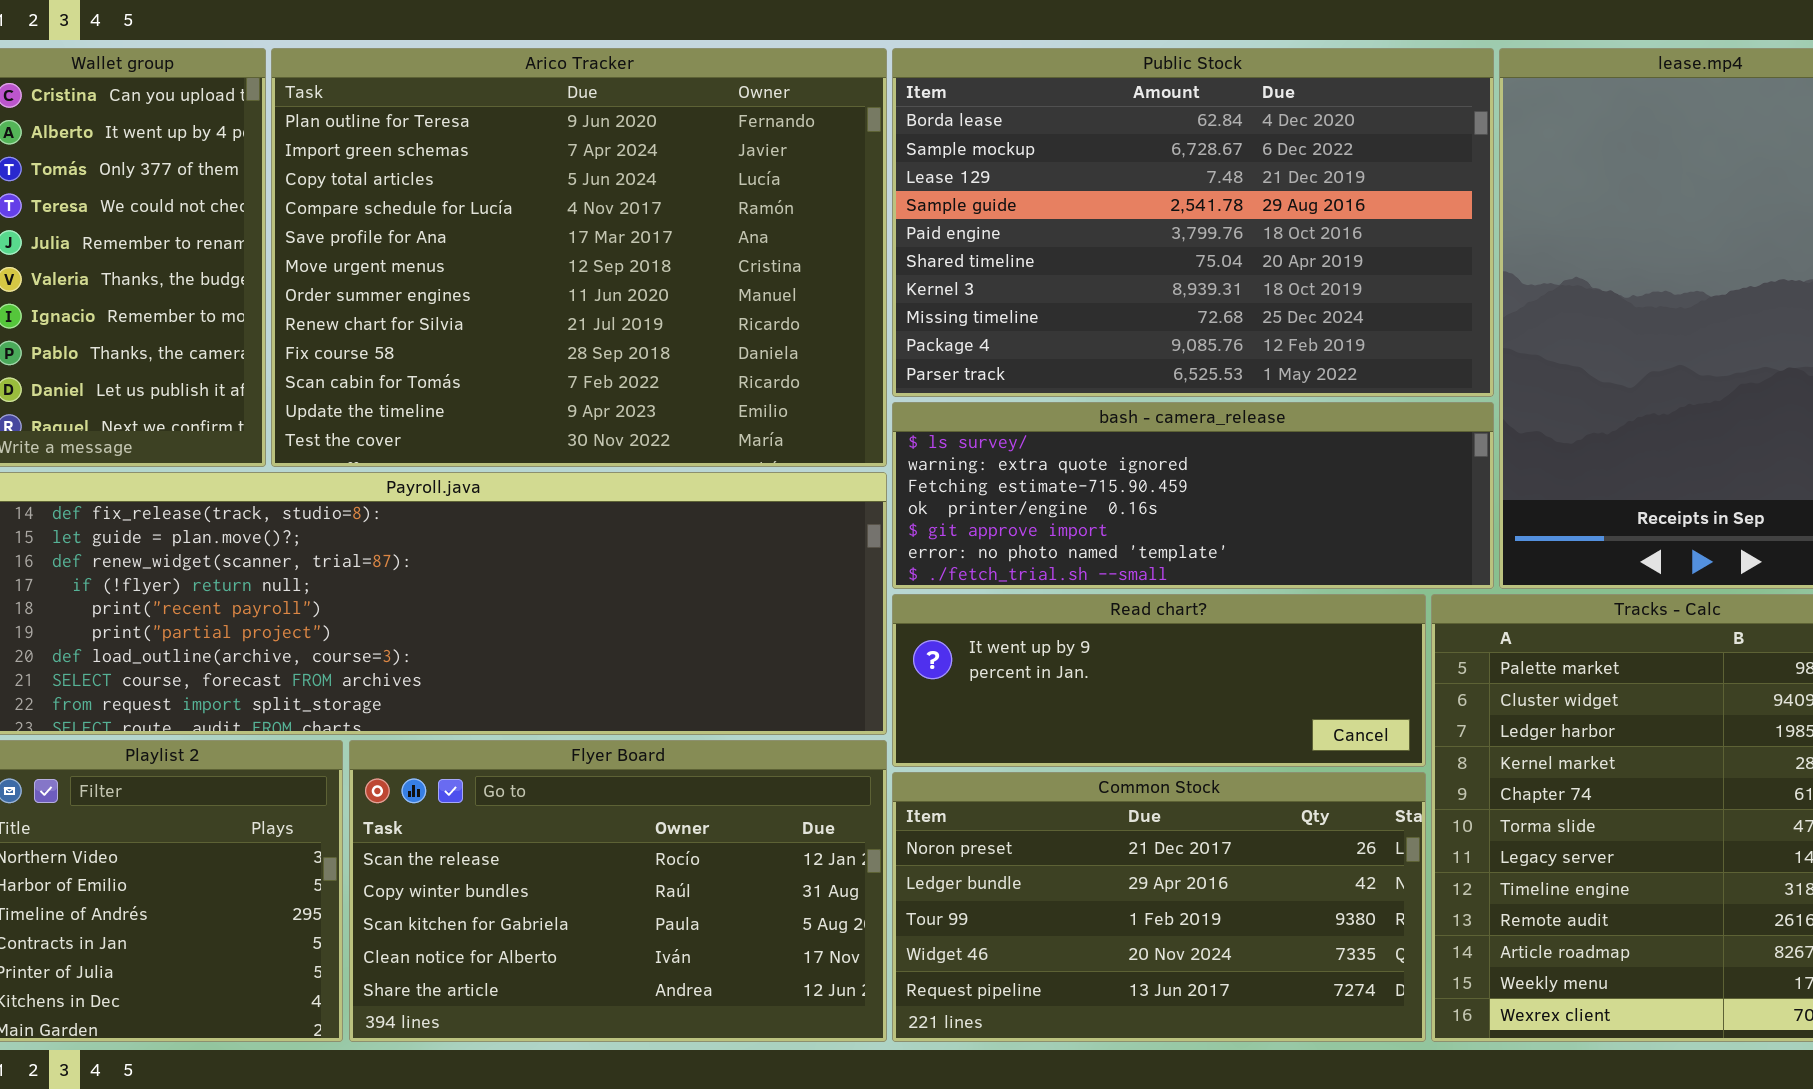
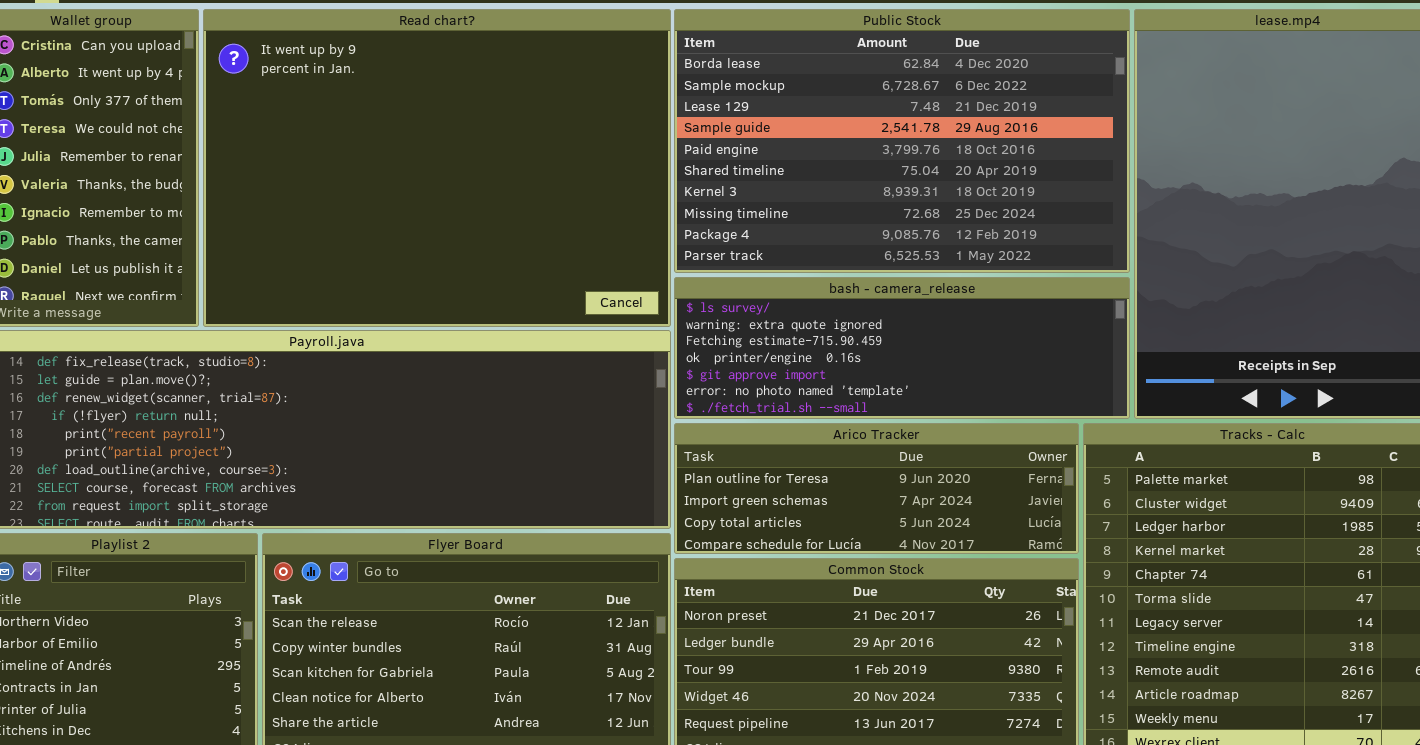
Arico Tracker: [271,48,887,467] -> [674,423,1079,554], moved, resized
Read chart?: [892,594,1426,767] -> [203,9,671,327], moved, resized

